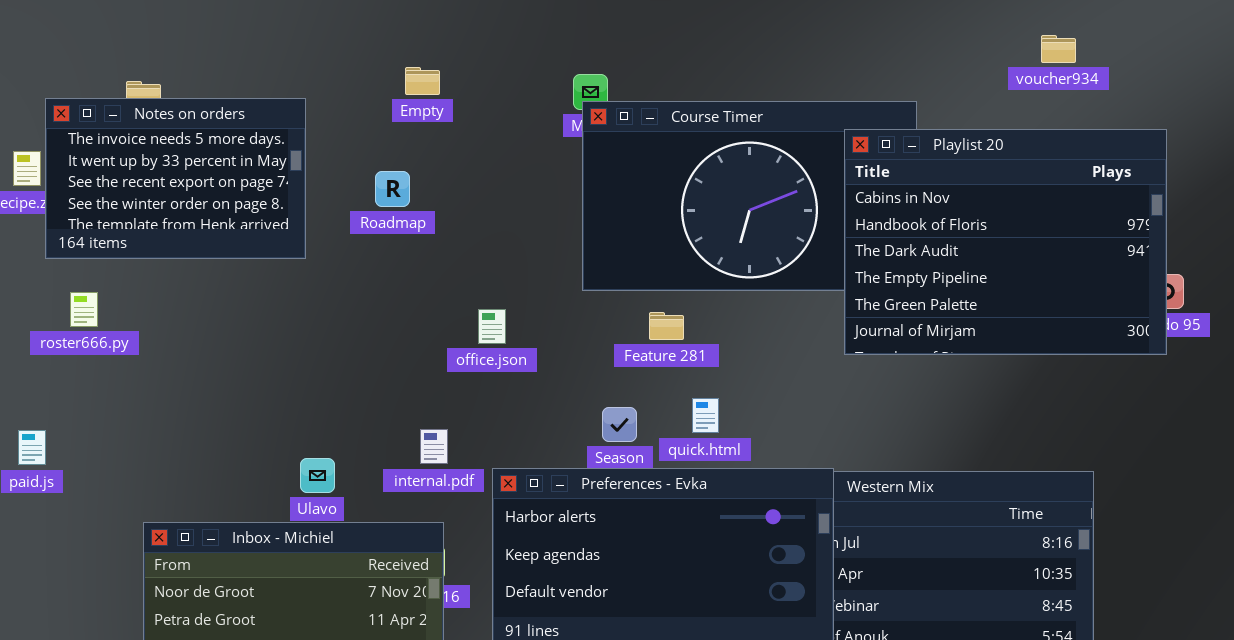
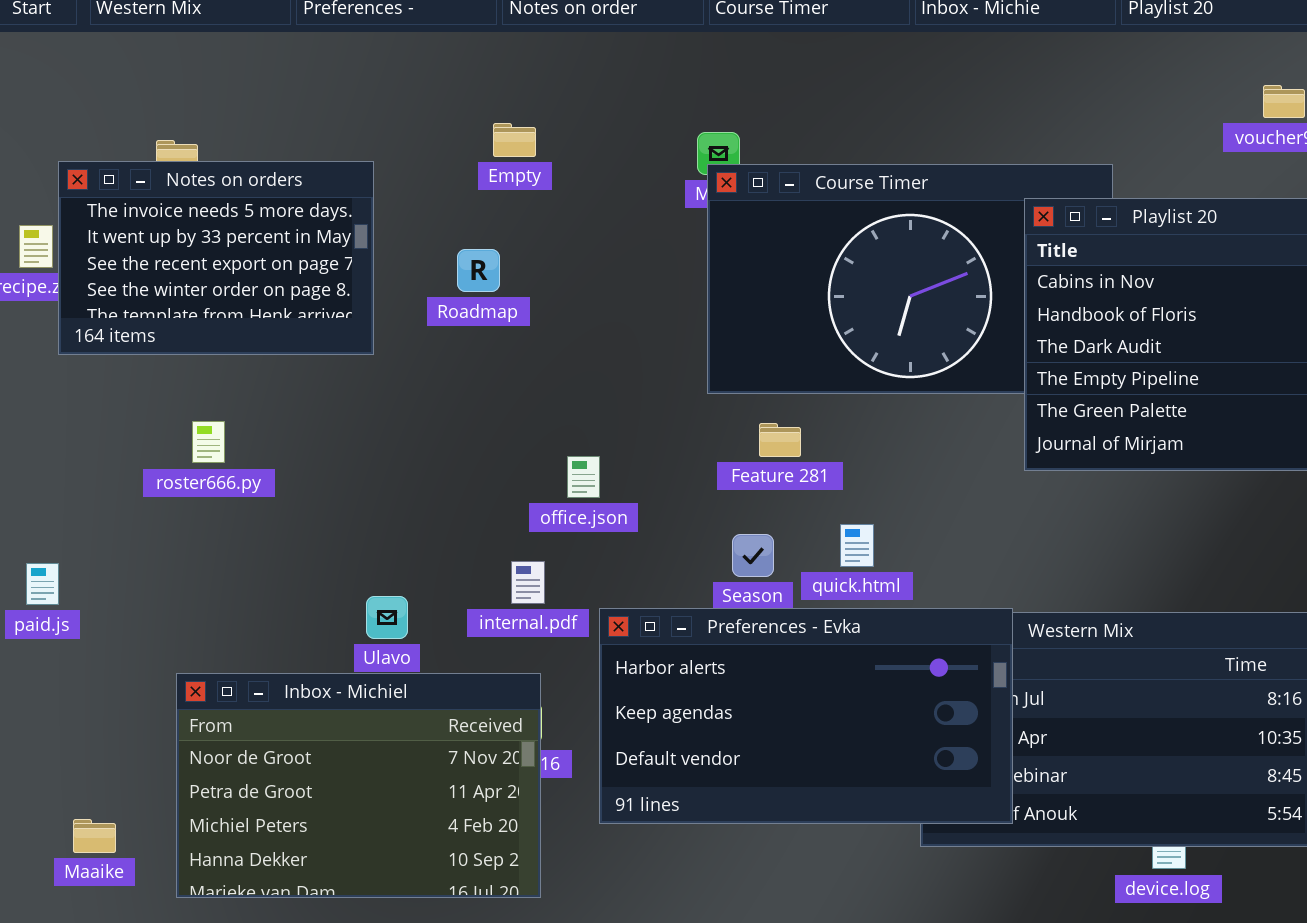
roster666.py: [70,292,98,327] -> [192,421,225,463], moved
office.json: [478,309,506,344] -> [567,456,600,498], moved
Feature 281: [649,312,684,340] -> [759,423,801,457], moved

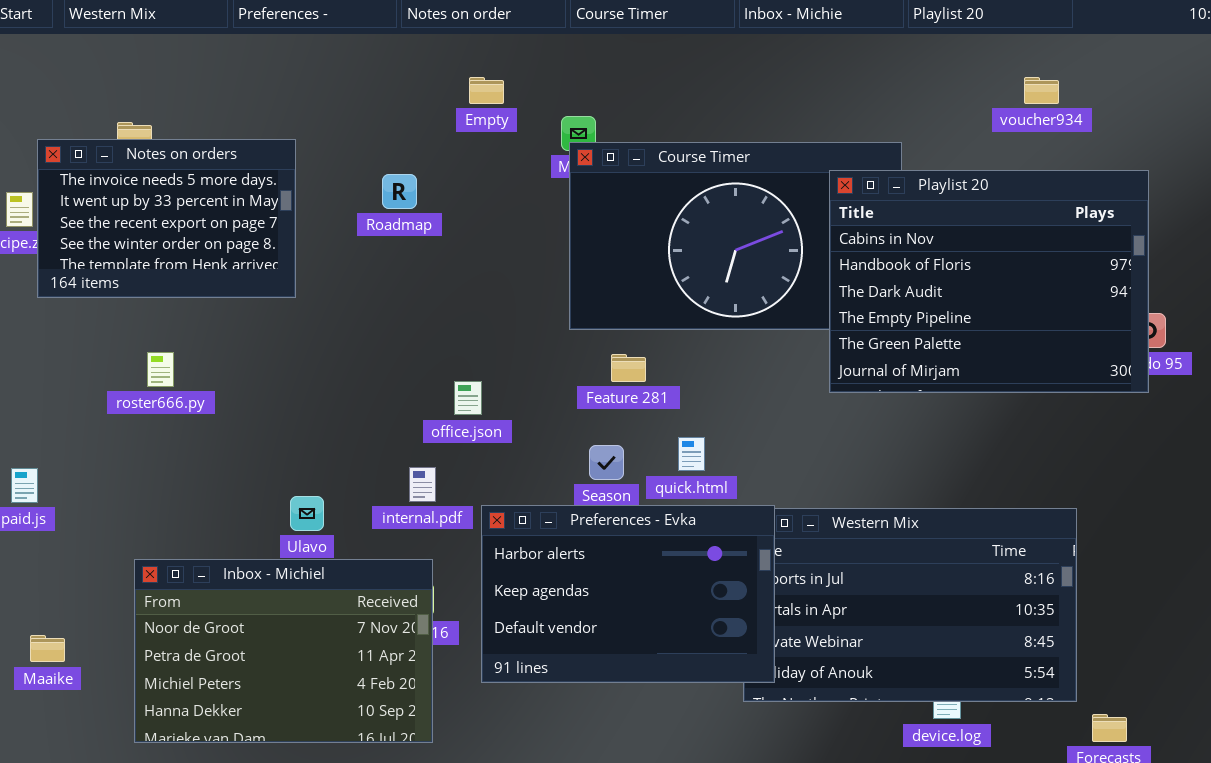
Empty: [493,123,536,157] -> [469,77,504,104], moved
Roadmap: [457,249,500,292] -> [382,174,417,209], moved
Preferences - Evka: [599,608,1013,824] -> [481,505,775,683], resized
Maaike: [73,819,116,853] -> [30,635,65,662], moved

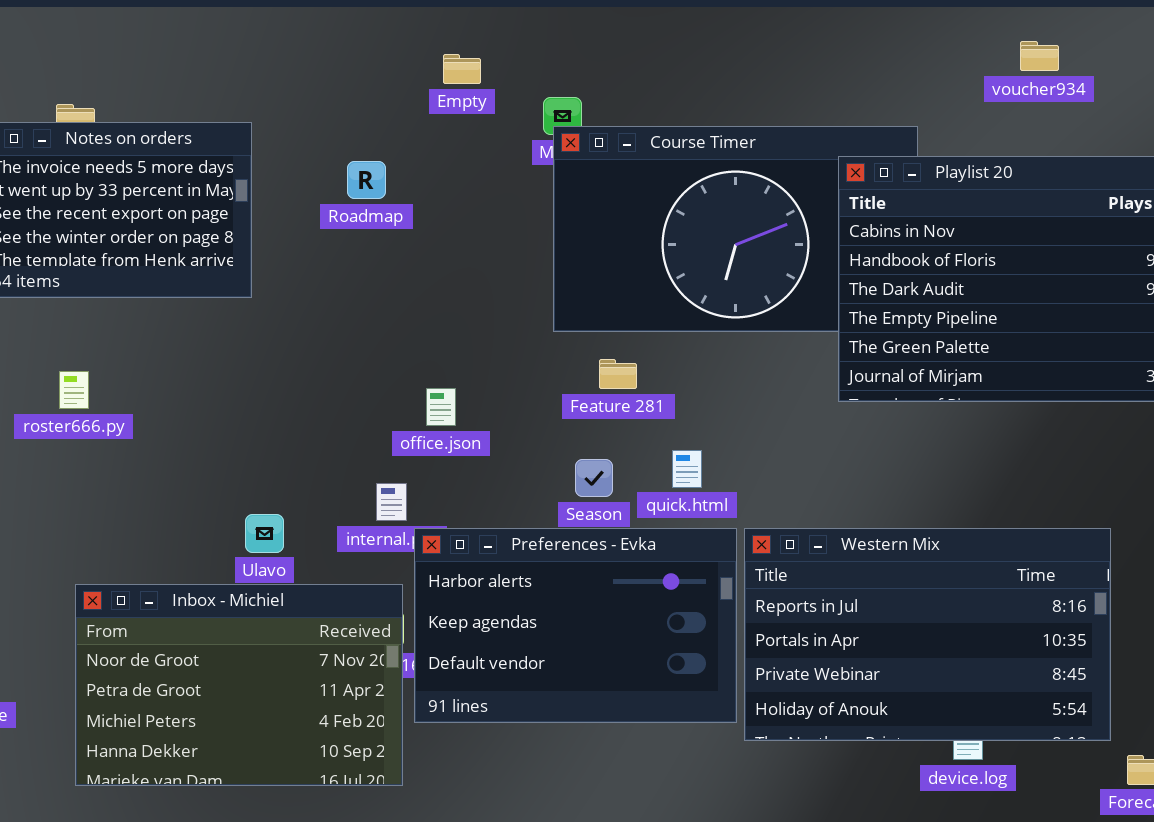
voucher934: [1024,77,1059,104] -> [1020,41,1059,71], moved
roster666.py: [147,352,174,387] -> [59,371,89,409], moved
Preferences - Evka: [481,505,775,683] -> [414,528,737,723], moved

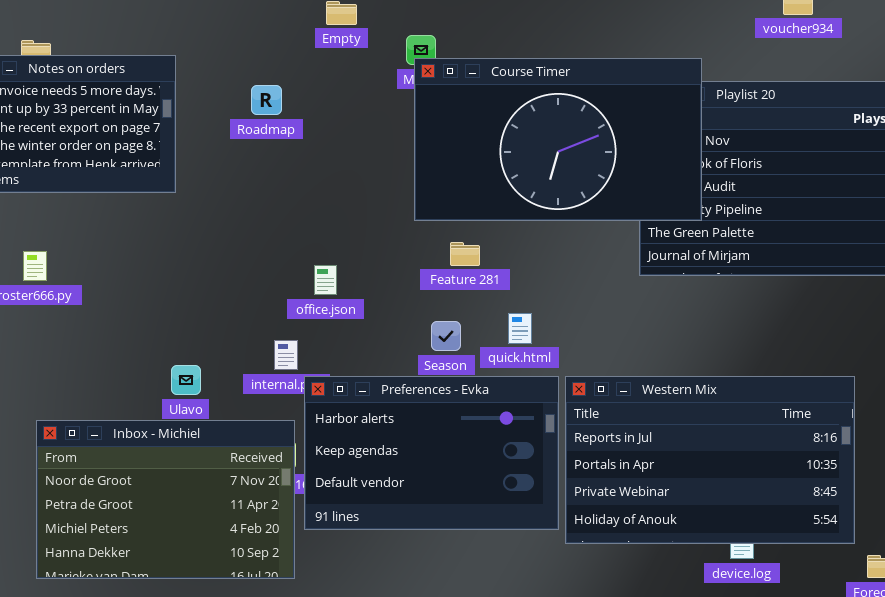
Course Timer: [553,126,918,332] -> [414,58,702,221], raised

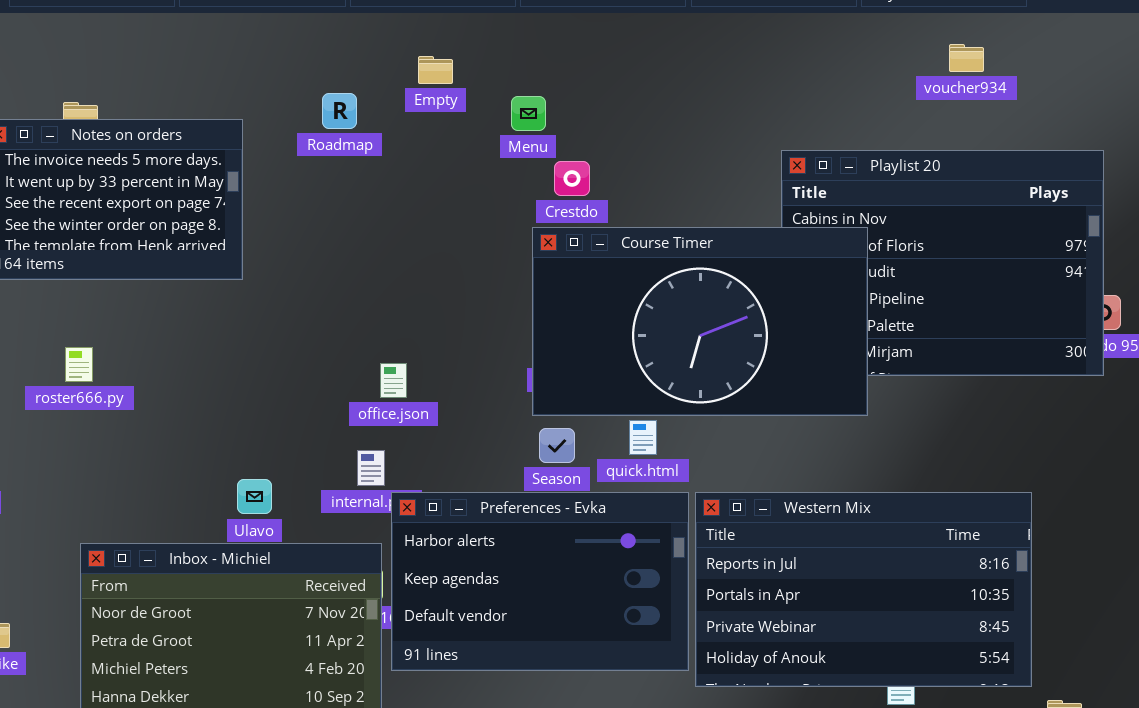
Course Timer: [414,58,702,221] -> [532,227,868,416], moved
Roadmap: [251,85,282,115] -> [322,93,357,129], moved
office.json: [314,265,337,295] -> [380,363,407,398], moved

